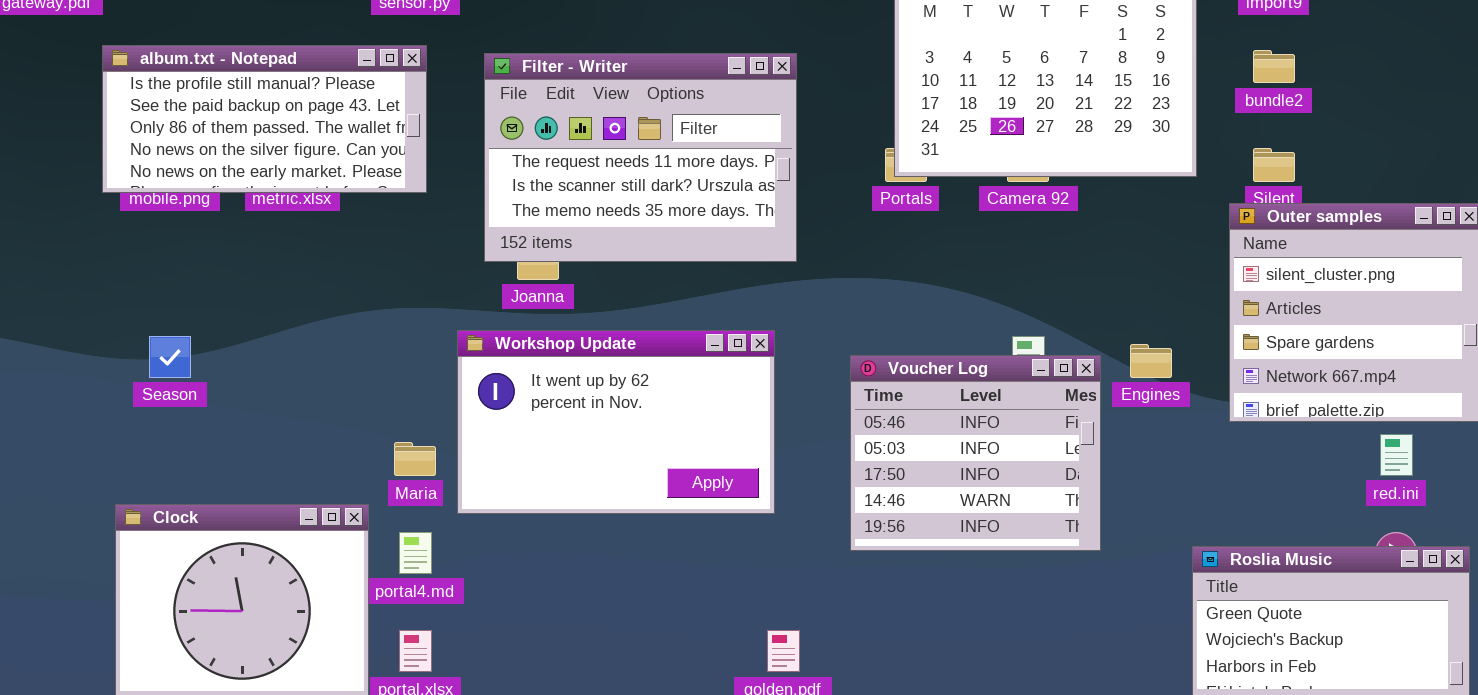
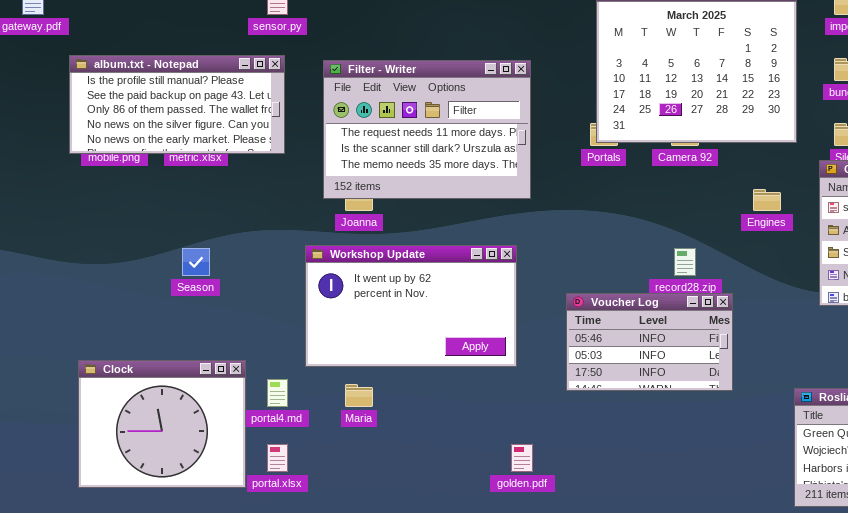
Season: [149,336,191,378] -> [182,248,210,276], moved
Engines: [1130,344,1172,378] -> [753,189,781,211], moved
Voucher Log: [850,355,1101,551] -> [566,293,733,391], resized
Maria: [394,442,436,476] -> [345,384,373,407], moved

